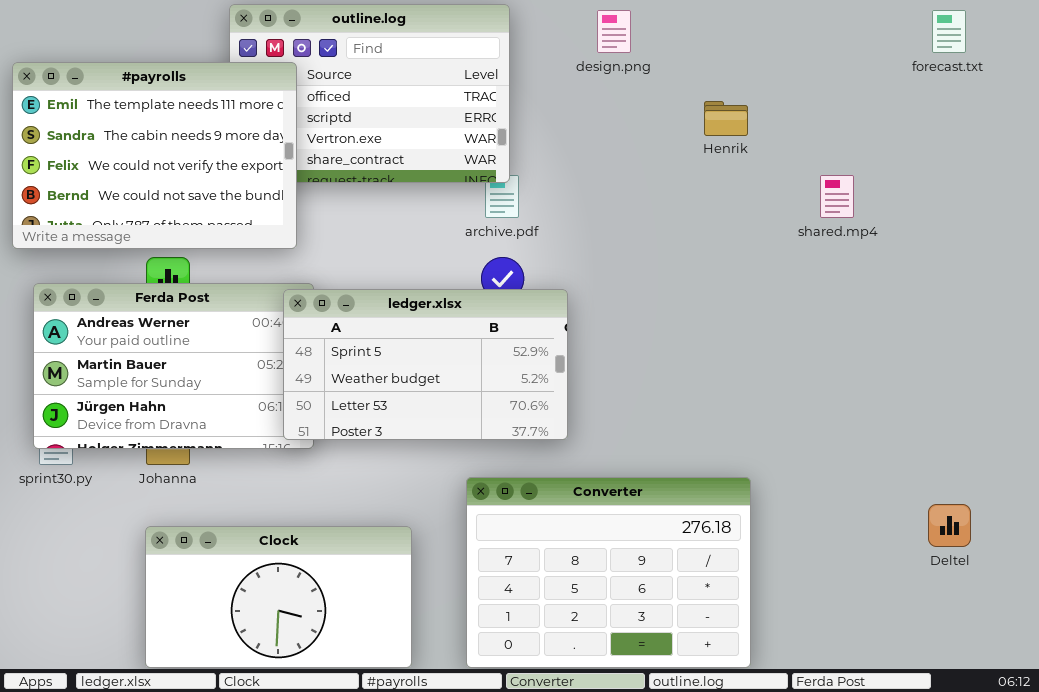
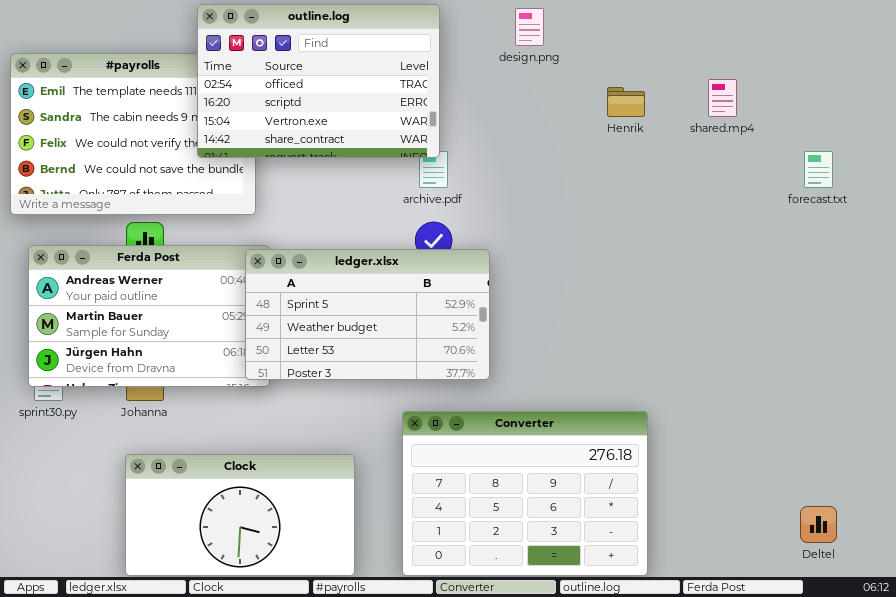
outline.log: [229,4,510,183] -> [197,4,440,158], raised
forecast.txt: [932,10,966,53] -> [804,151,833,188], moved
shared.mp4: [820,175,854,218] -> [708,79,737,117], moved
Deltel: [928,504,971,547] -> [800,506,837,543], moved

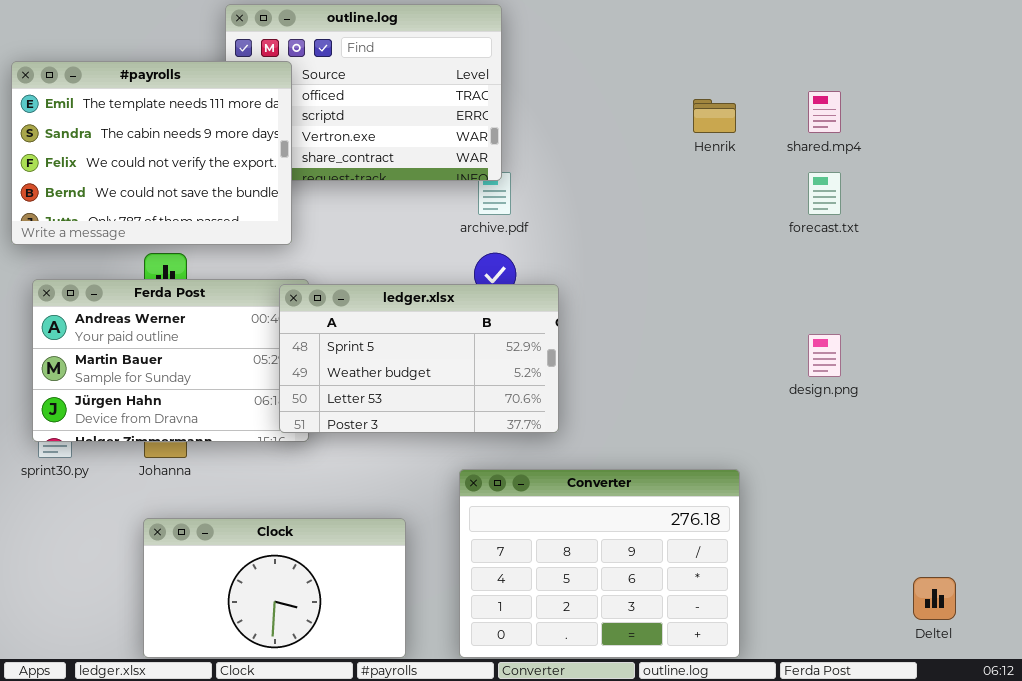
design.png: [515,8,544,46] -> [808,334,841,377], moved
#payrolls: [10,53,256,215] -> [11,61,292,245], raised
forecast.txt: [804,151,833,188] -> [808,172,841,215], moved

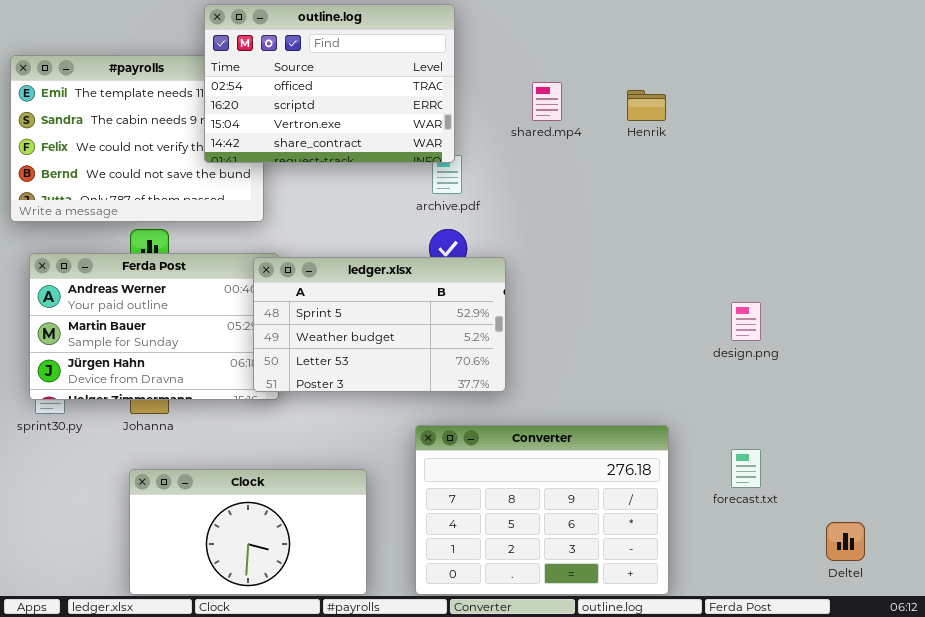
outline.log: [225,4,502,181] -> [204,4,455,163], raised
shared.mp4: [808,91,841,133] -> [532,82,562,121], moved
forecast.txt: [808,172,841,215] -> [731,449,761,488], moved

